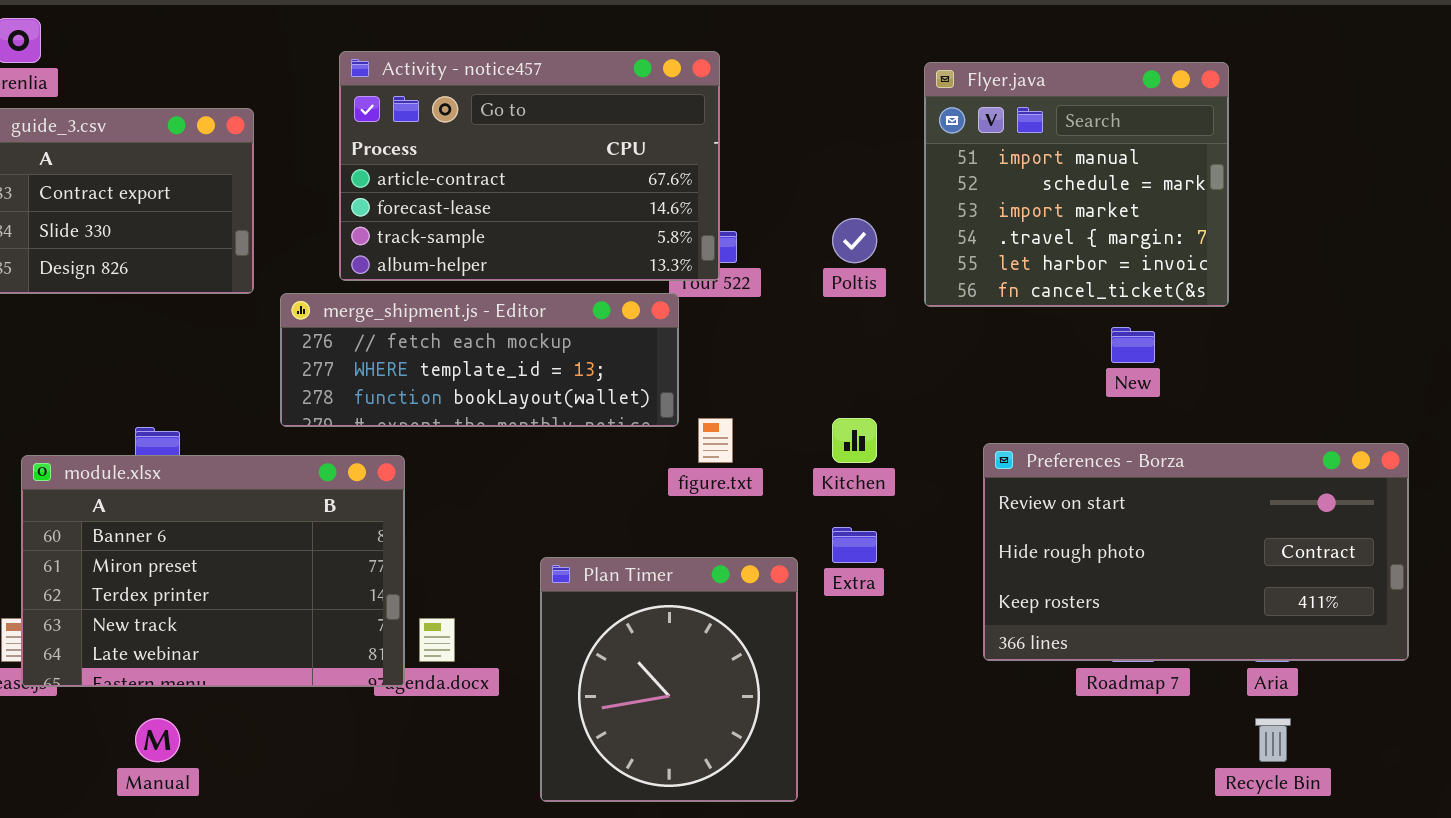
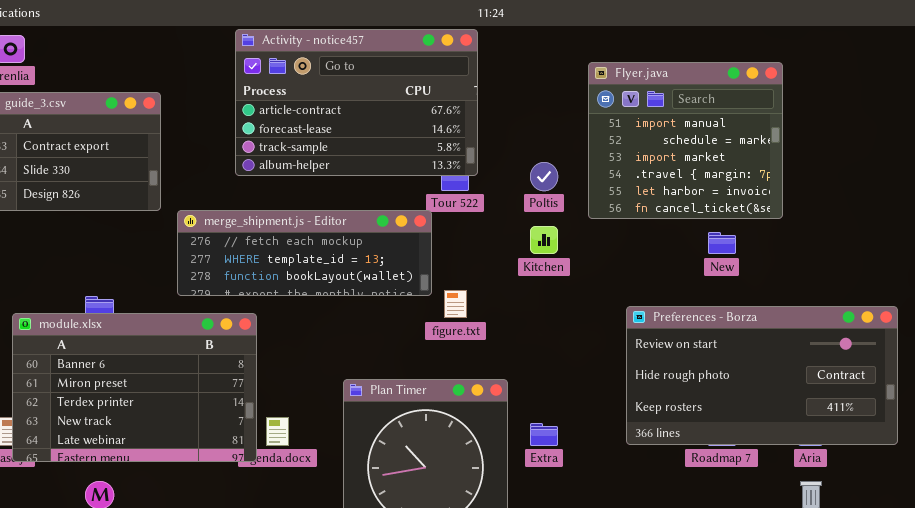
Activity - notice457: [339,51,720,281] -> [235,29,478,176], moved
Kitchen: [832,418,877,463] -> [530,226,558,254], moved
Extra: [832,527,877,563] -> [530,423,558,446], moved

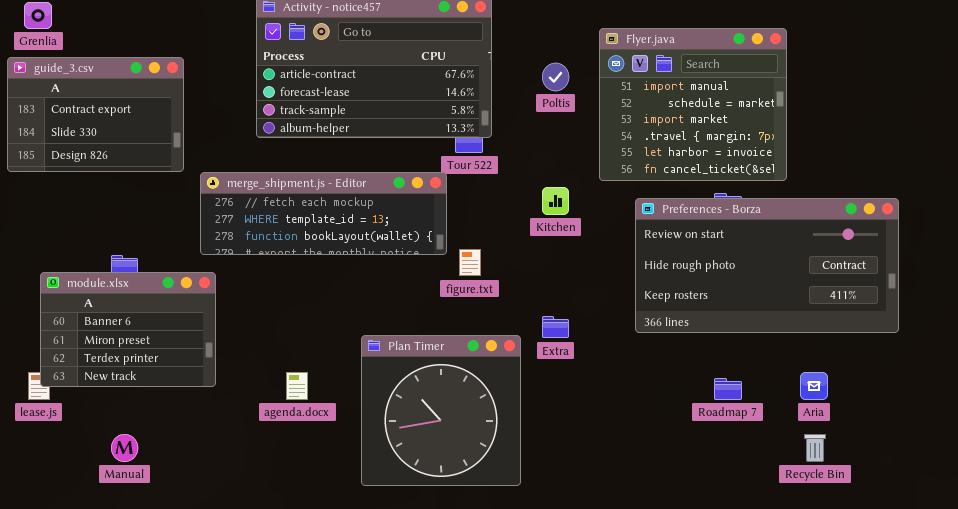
Poltis: [530,162,558,191] -> [542,63,569,91], moved
Preferences - Borza: [626,306,898,445] -> [635,198,899,333], moved
module.xlsx: [12,313,257,462] -> [40,272,216,387], resized
Extra: [530,423,558,446] -> [542,316,569,338], moved

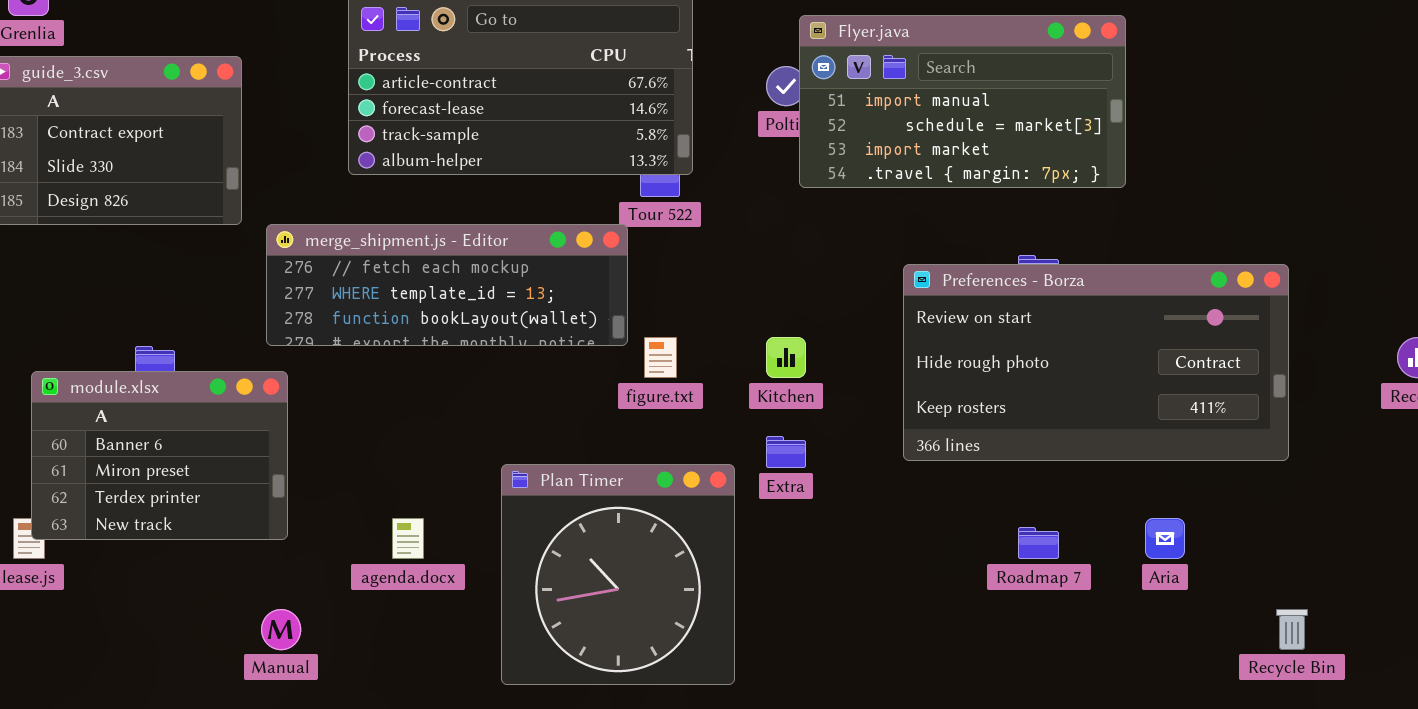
Flyer.java: [599,28,787,181] -> [799,15,1126,188], resized
Kitchen: [542,187,569,215] -> [766,337,806,378], moved
Manual: [111,434,138,462] -> [261,609,301,650], moved
Recycle Bin: [804,434,826,462] -> [1276,609,1308,650], moved

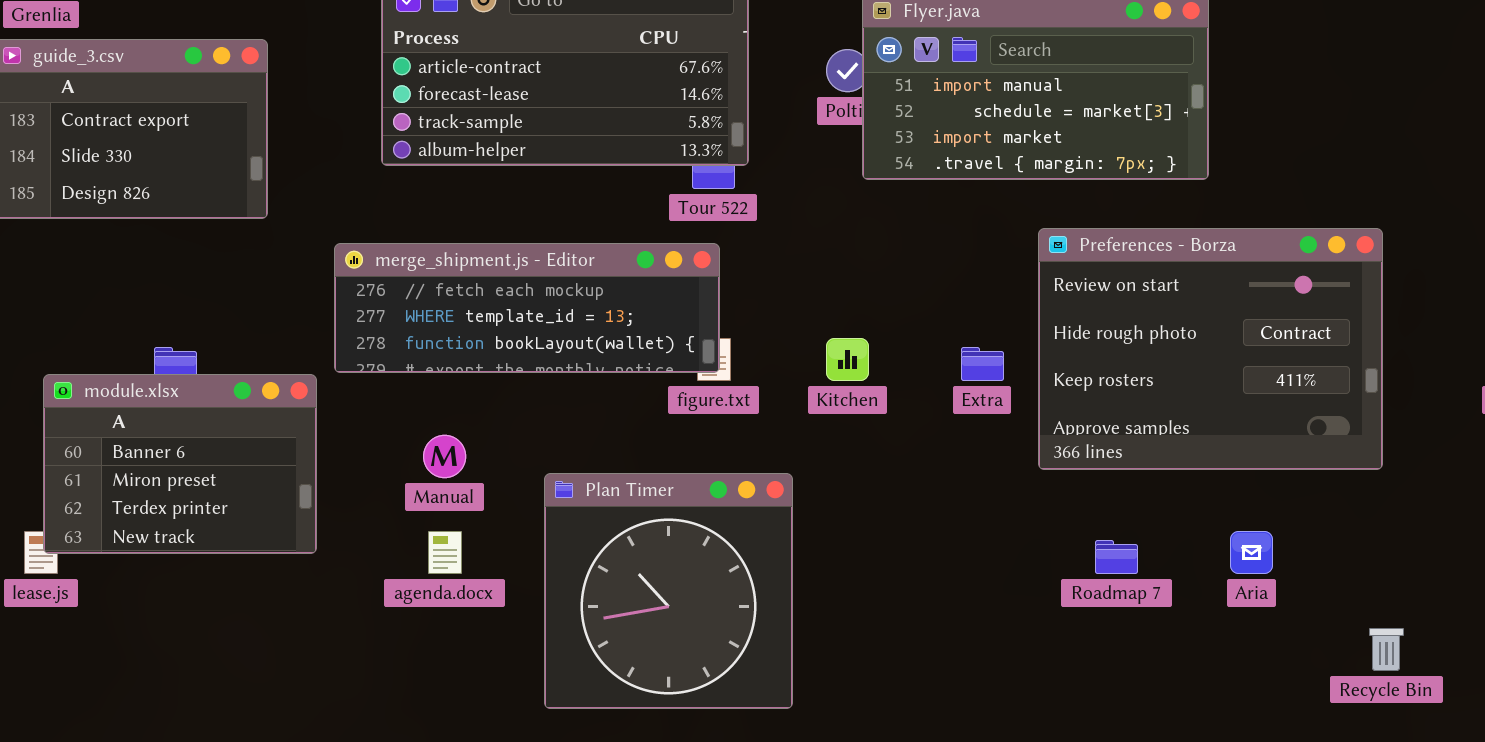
merge_shipment.js - Editor: [266,224,628,346] -> [334,243,720,373], moved
Preferences - Borza: [903,264,1289,461] -> [1038,228,1383,470], resized
Extra: [766,436,806,468] -> [961,347,1004,381], moved
Manual: [261,609,301,650] -> [423,435,466,478], moved

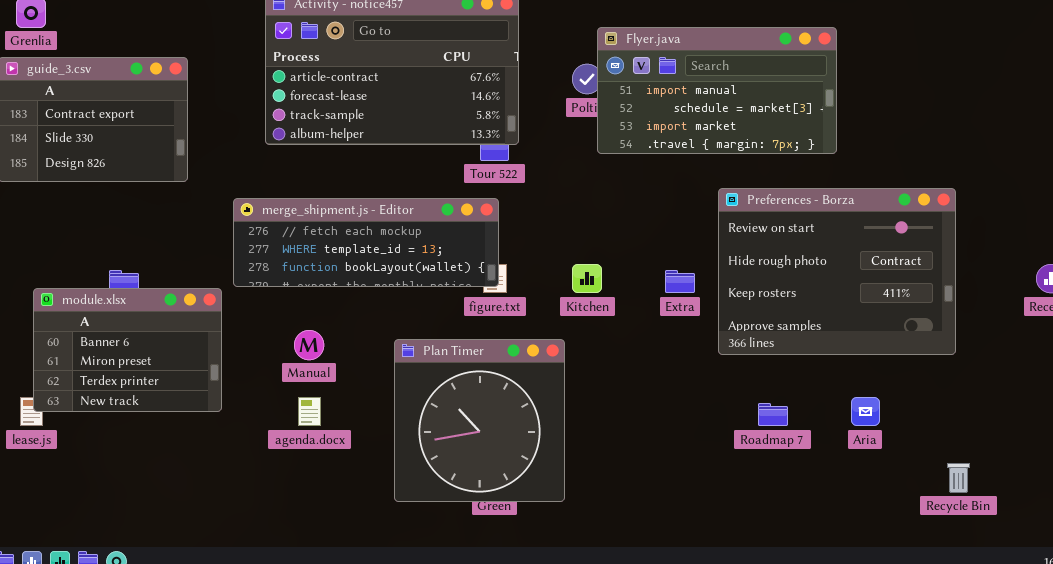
Plan Timer: [544,473,793,709] -> [394,339,565,502], moved

